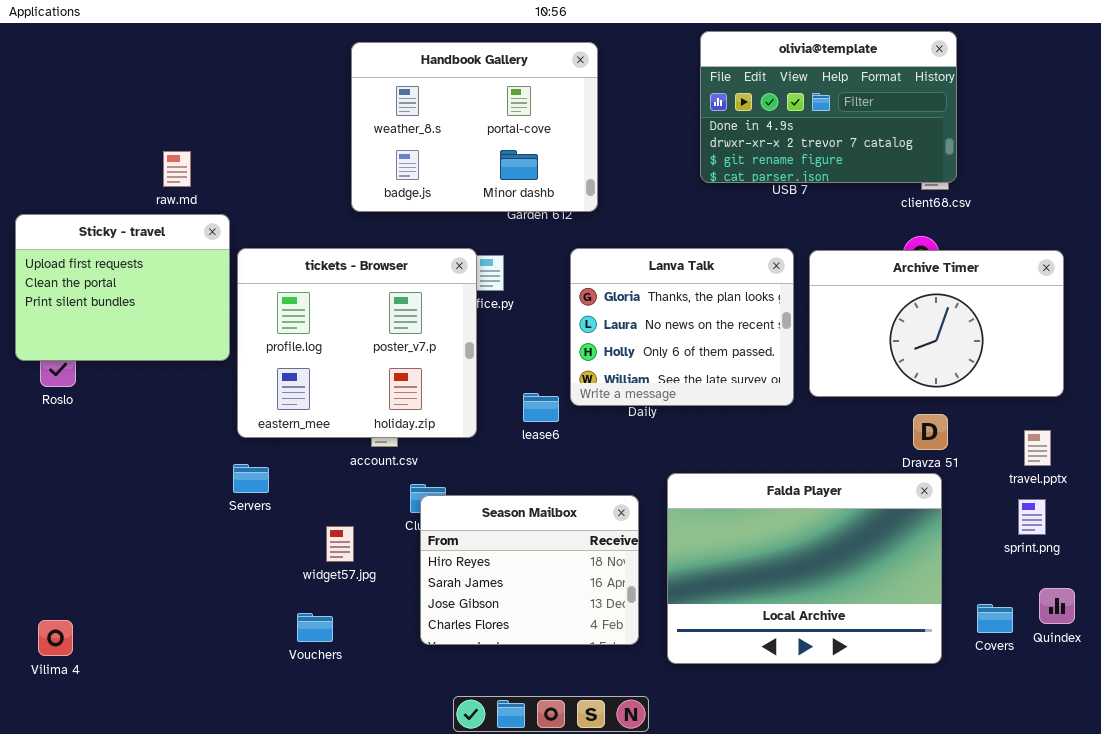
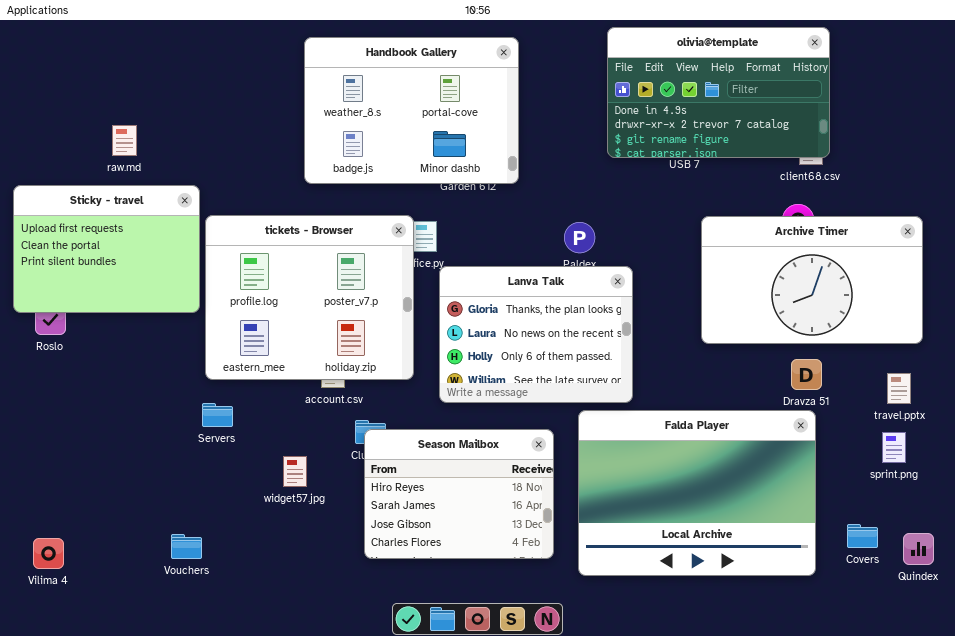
raw.md: [163,151,191,187] -> [112,125,137,156], moved
Lanva Talk: [570,248,794,406] -> [439,266,633,403], moved
Quindex: [1039,588,1075,624] -> [903,533,934,565], moved
Vouchers: [297,613,333,642] -> [171,534,202,559], moved

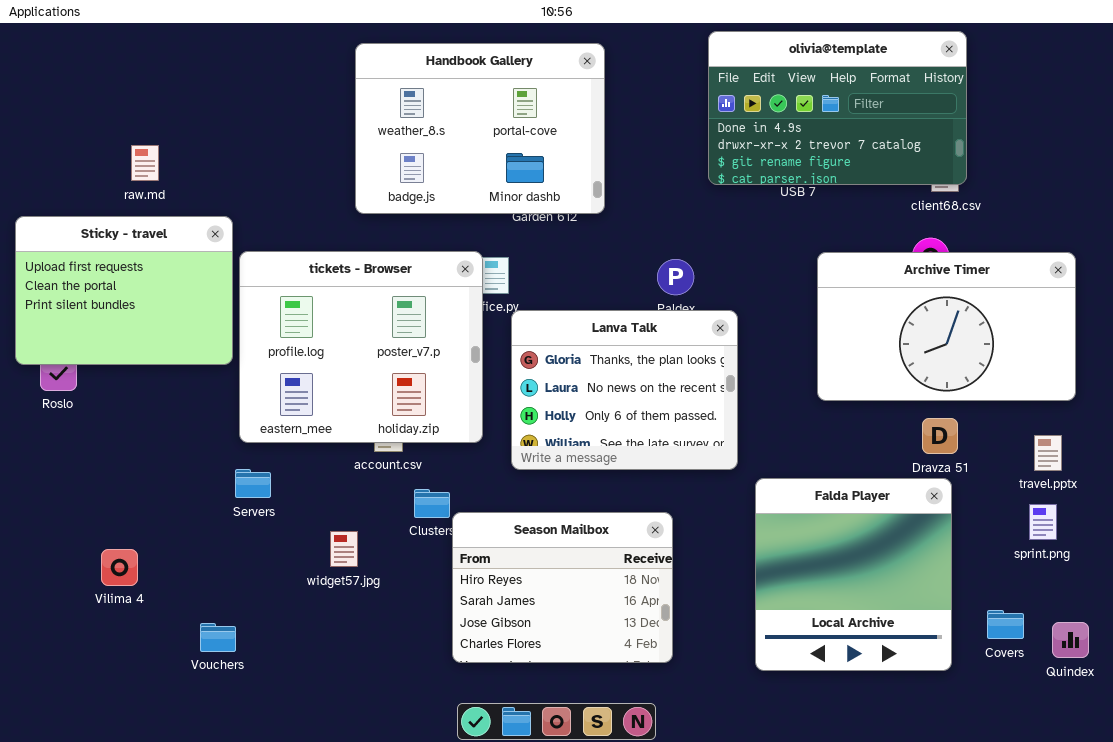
Falda Player: [578,410,816,576] -> [755,478,952,671], resized
Season Mailbox: [364,429,554,559] -> [452,512,673,663], moved
Vilima 4: [33,538,64,569] -> [101,549,138,586], moved

